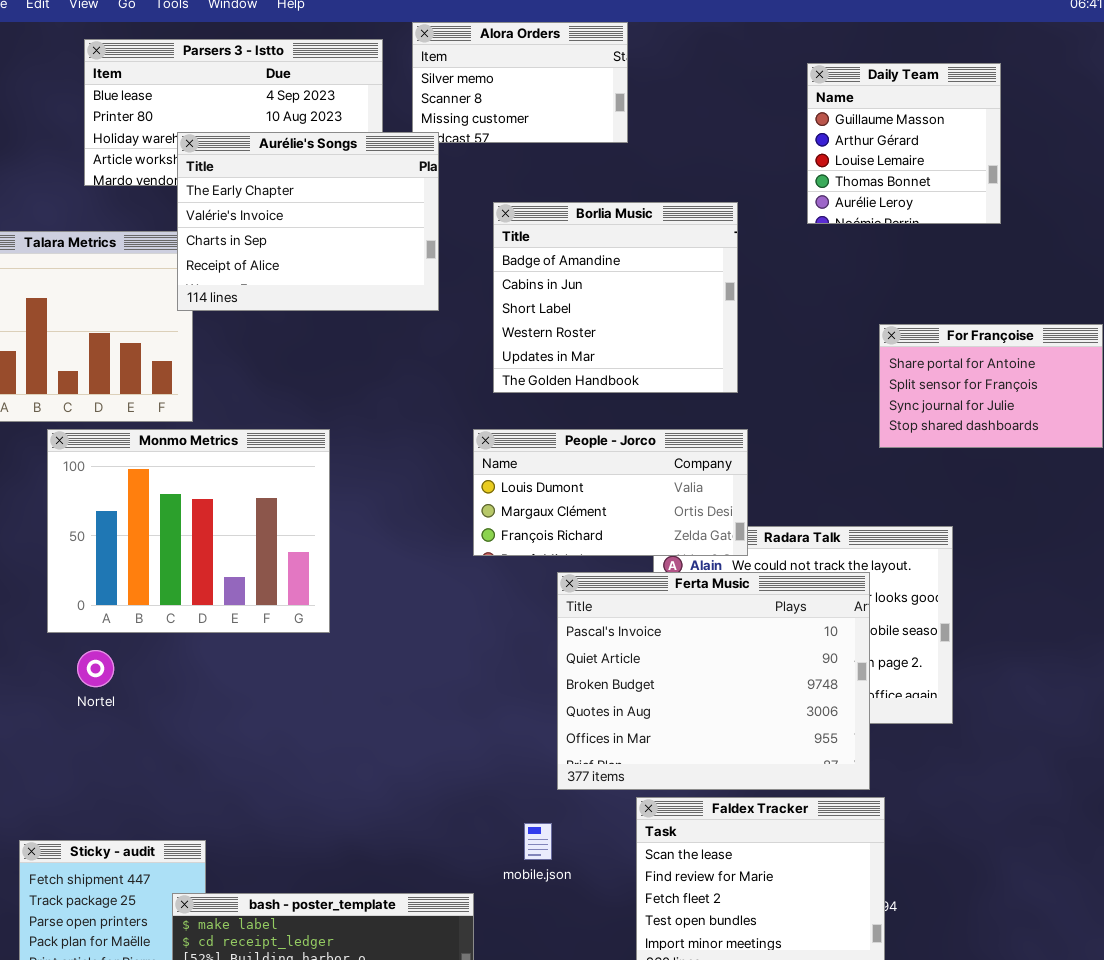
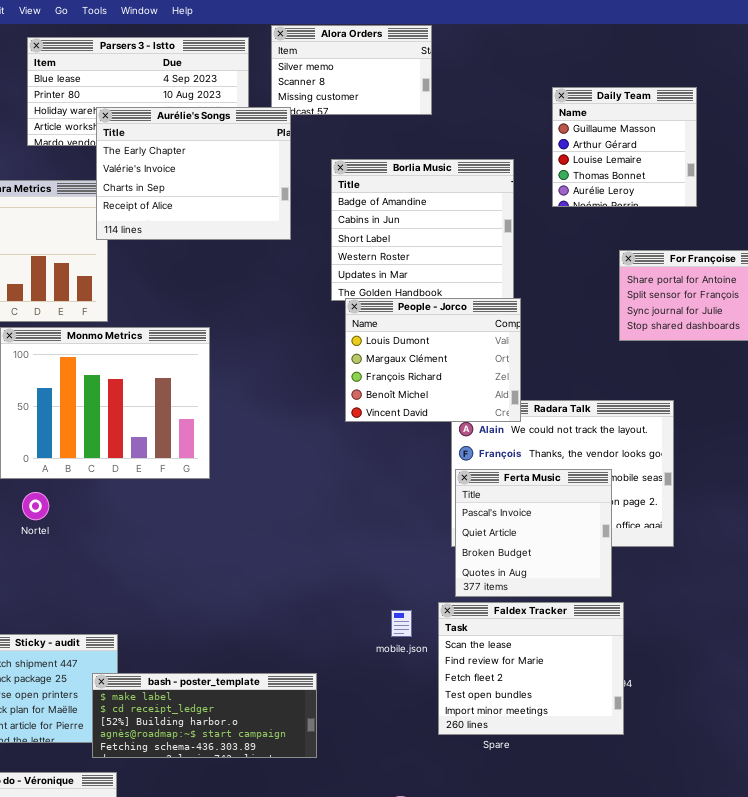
Daily Team: [807,63,1001,224] -> [552,87,697,207], moved
People - Jorco: [473,429,748,556] -> [345,298,521,422], resized
Ferta Music: [557,572,870,790] -> [455,469,612,597], resized
mobile.json: [524,823,552,860] -> [391,610,412,637], moved

